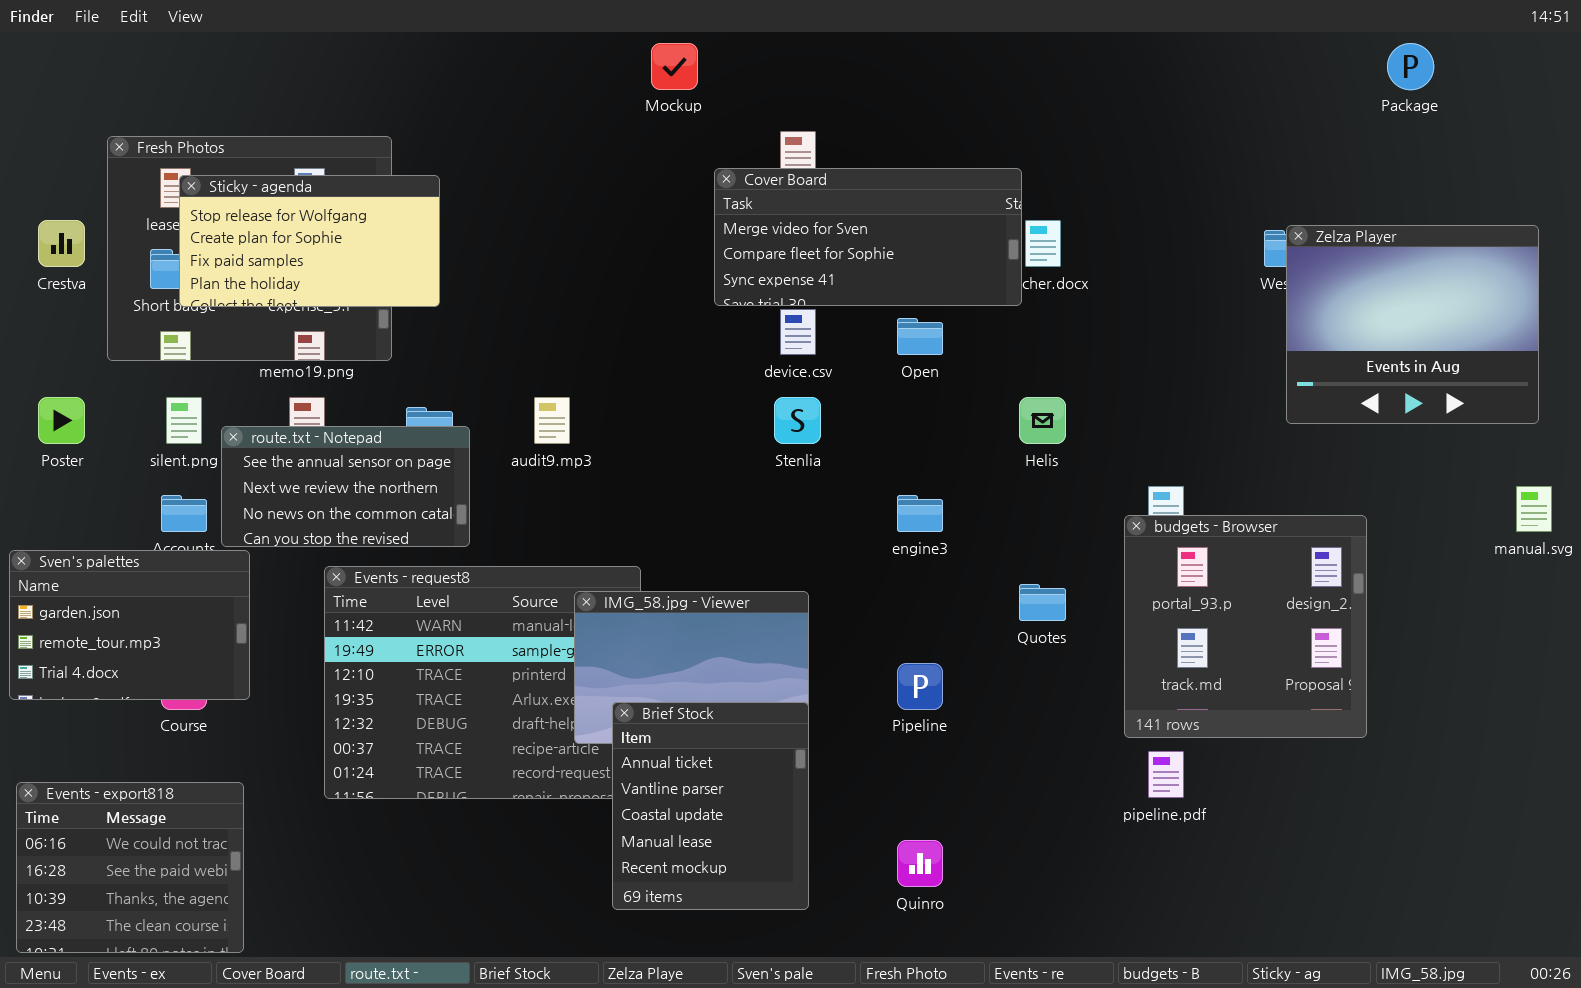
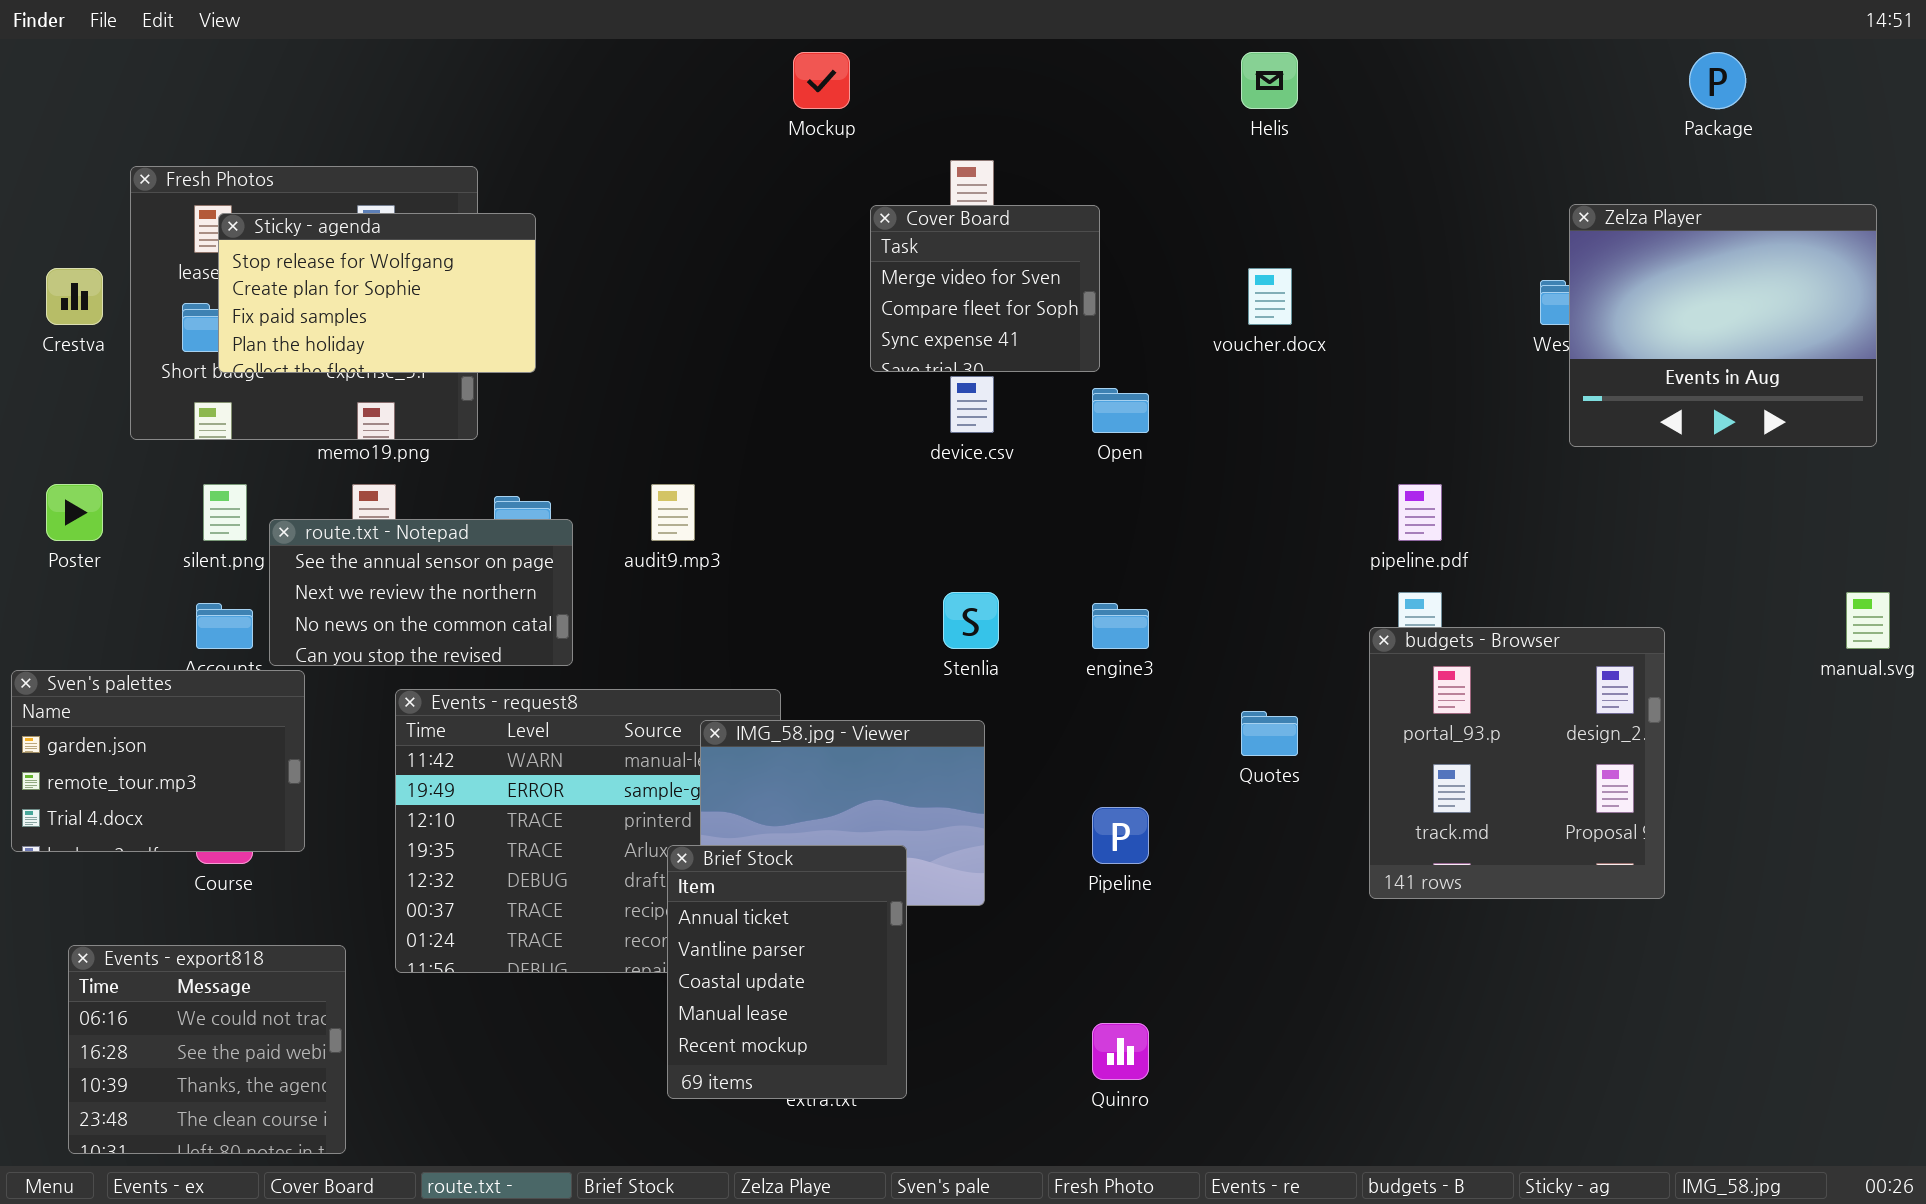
Cover Board: [714,168,1022,306] -> [870,205,1100,372], resized
Zelza Player: [1286,225,1539,424] -> [1569,204,1877,447], moved
Stenlia: [774,397,821,444] -> [943,592,999,649], moved
Helis: [1019,397,1066,444] -> [1241,52,1298,109], moved
Brief Stock: [612,702,809,910] -> [667,845,907,1099], moved
pipeline.pdf: [1148,751,1184,798] -> [1398,484,1442,541], moved
Events - export818: [16,782,244,953] -> [68,945,346,1154], moved

